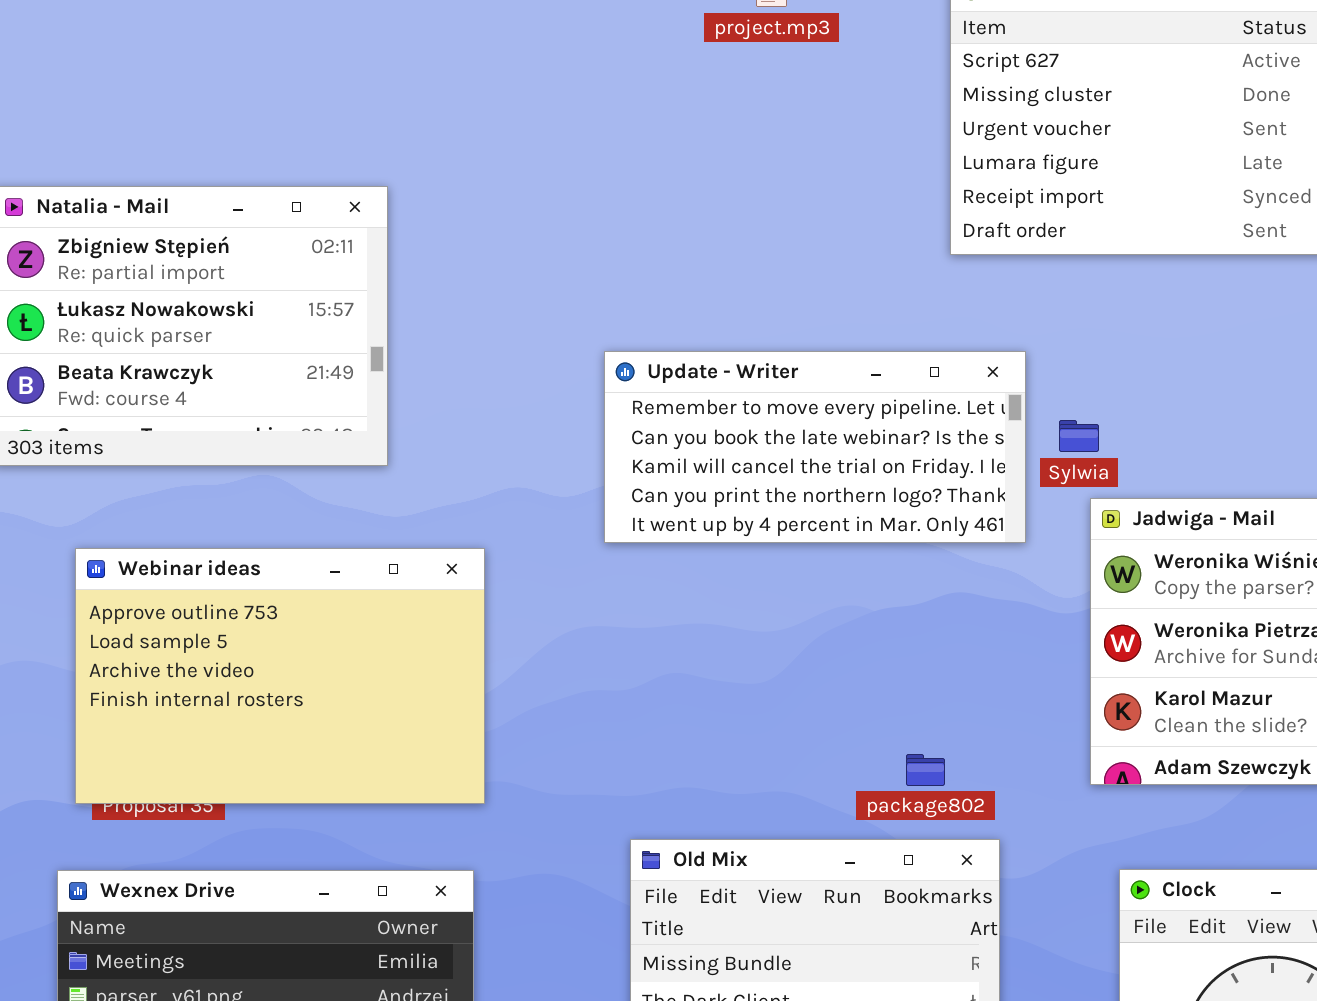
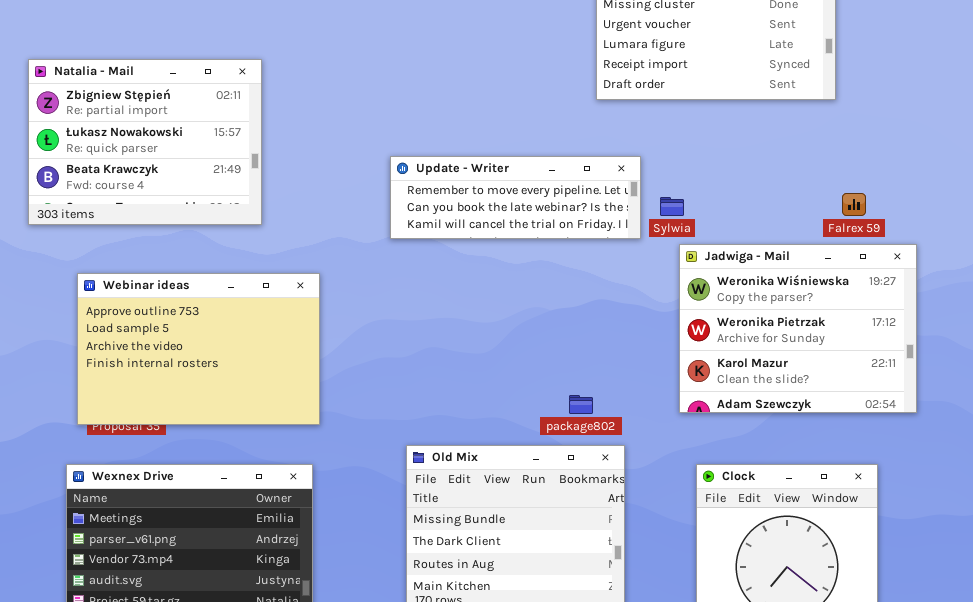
Update - Writer: [604,351,1026,543] -> [390,156,641,239], resized

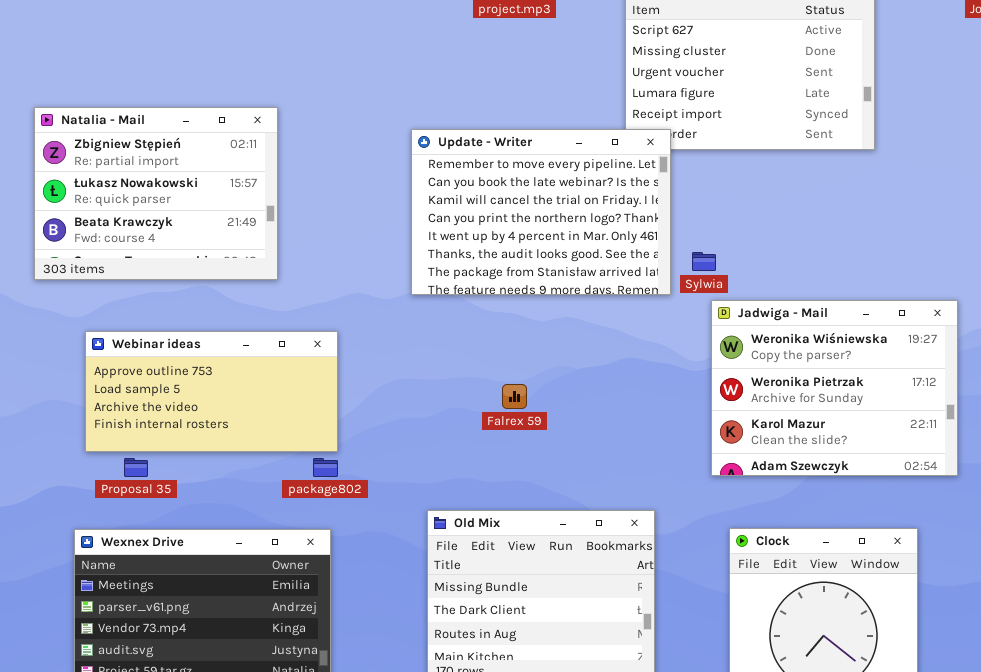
Update - Writer: [390,156,641,239] -> [411,129,671,295], resized
Falrex 59: [842,193,866,216] -> [502,384,527,409], moved
Webinar ideas: [77,273,320,425] -> [85,331,338,452], resized
package802: [569,395,593,414] -> [313,458,338,477], moved

